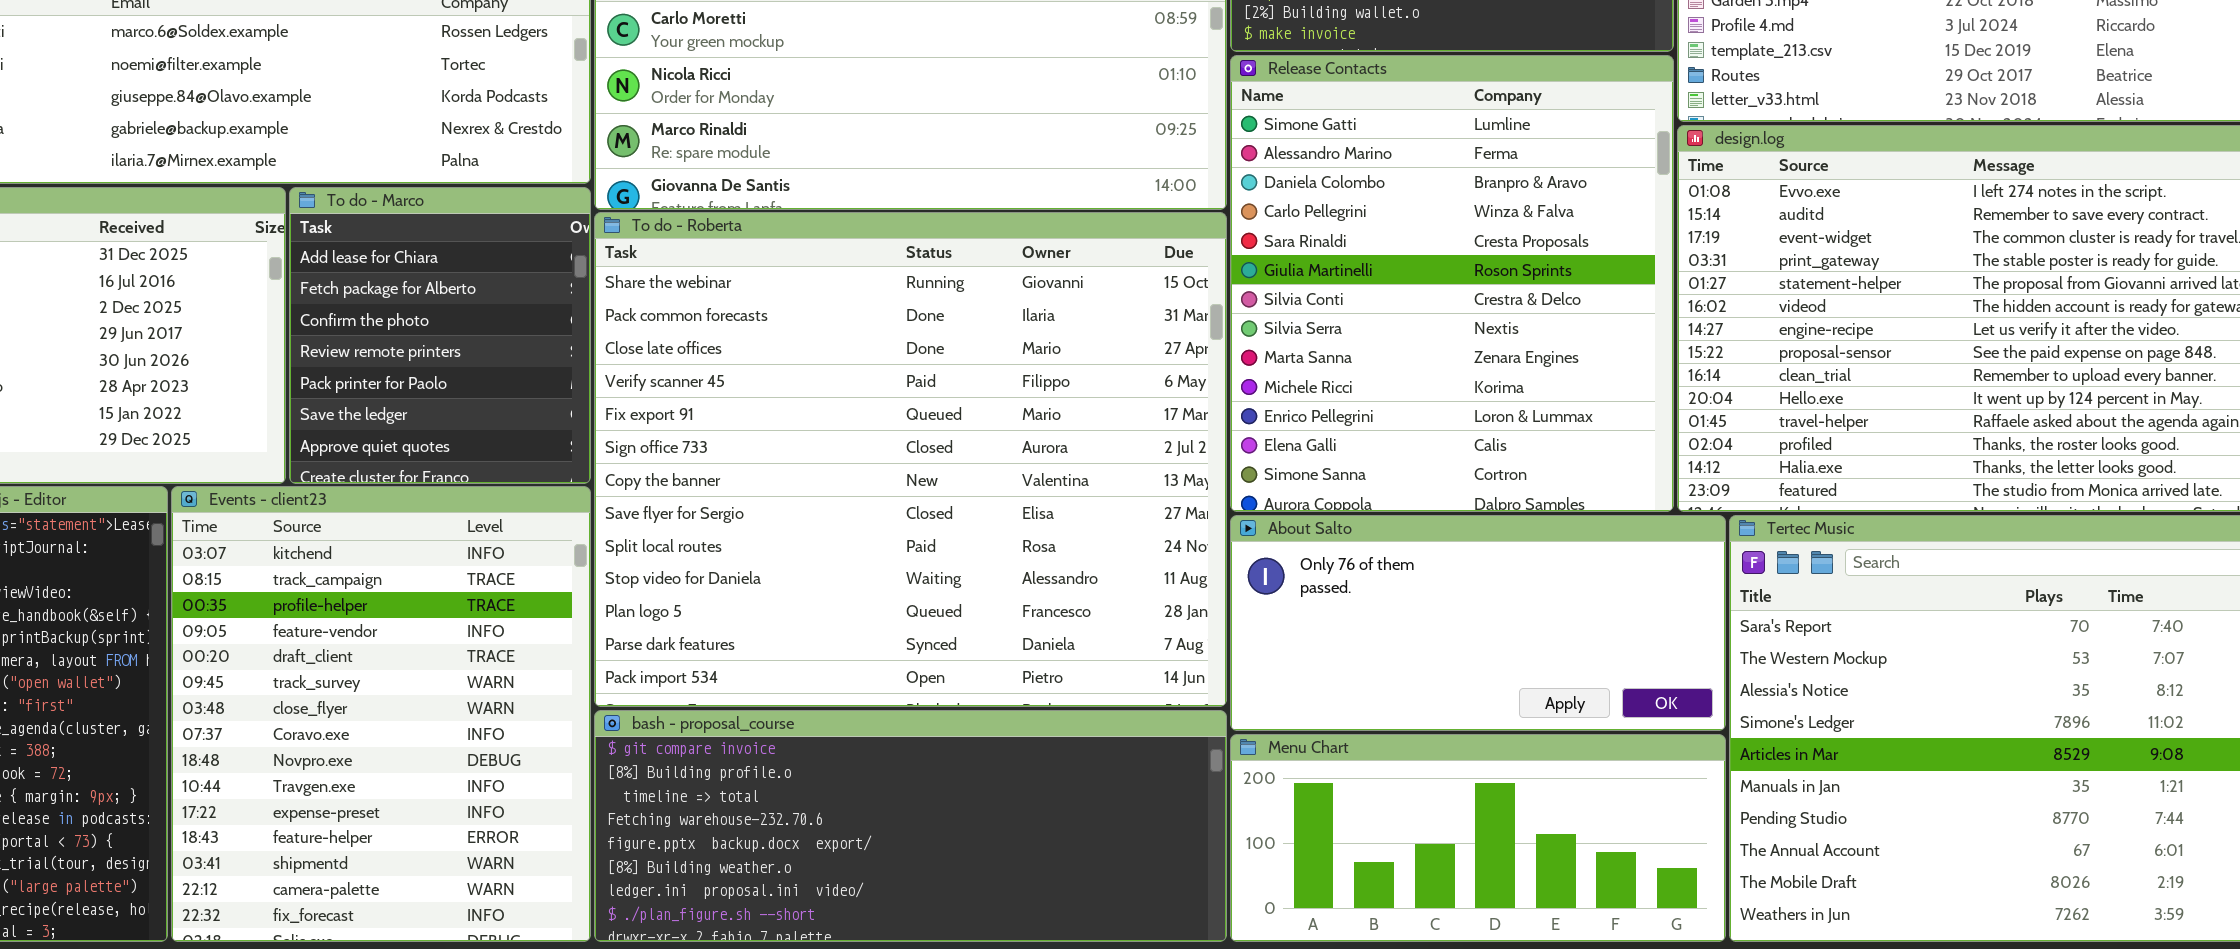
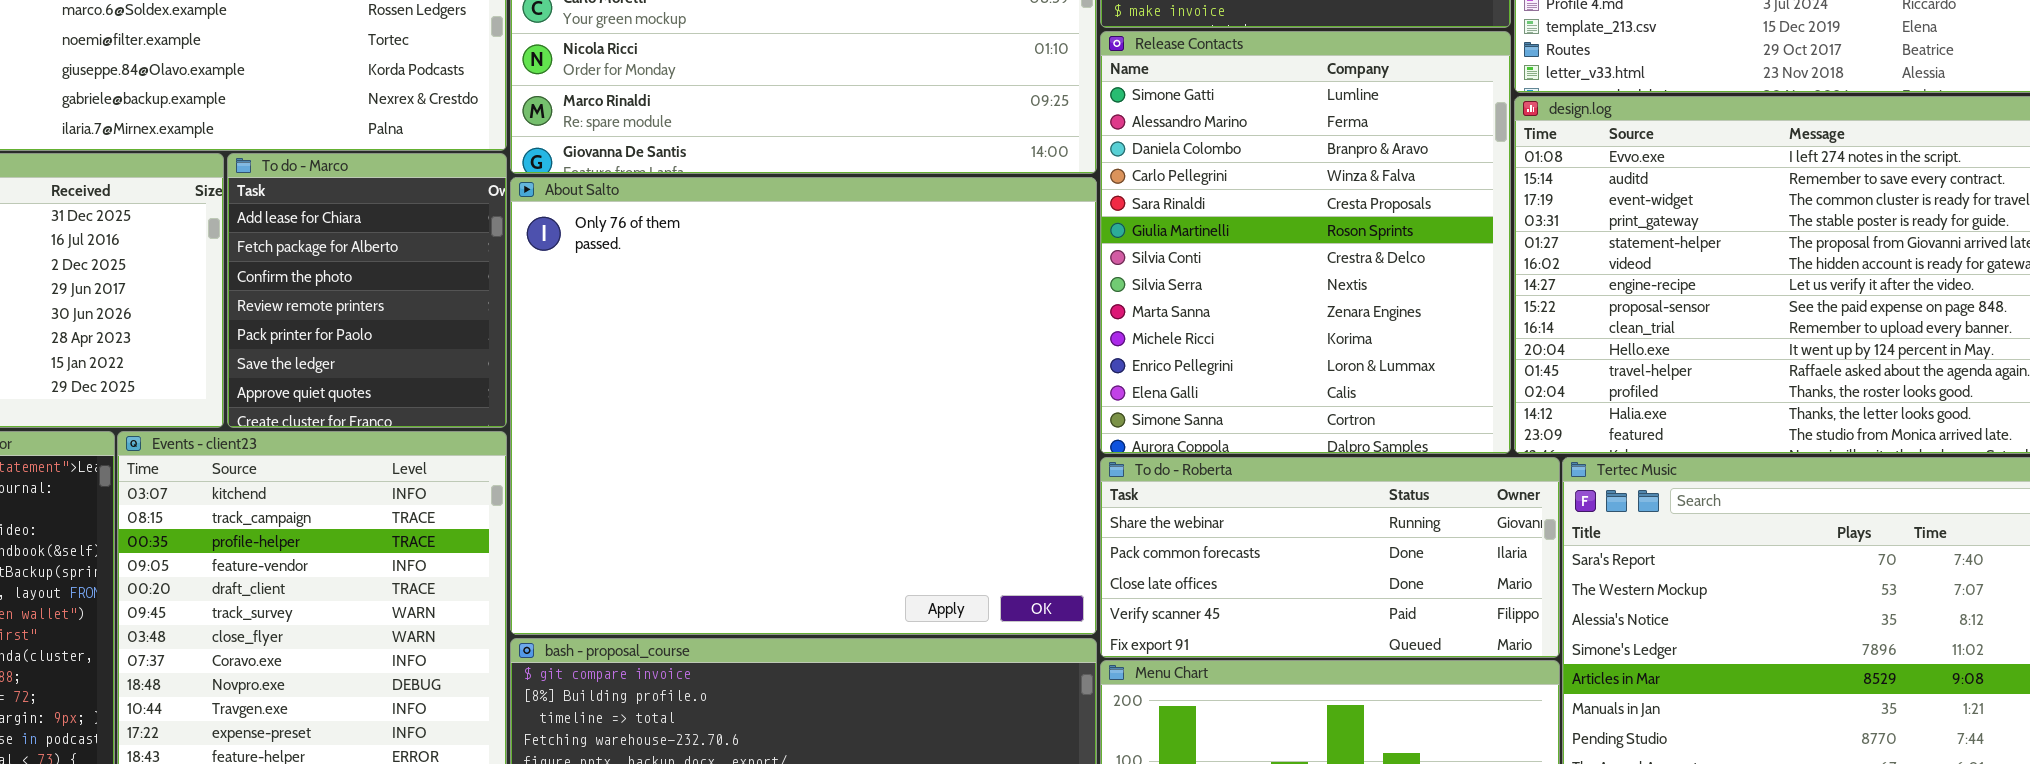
To do - Roberta: [594,212,1227,707] -> [1100,457,1560,658], moved, resized
About Salto: [1230,515,1726,731] -> [510,177,1097,635], moved, resized

